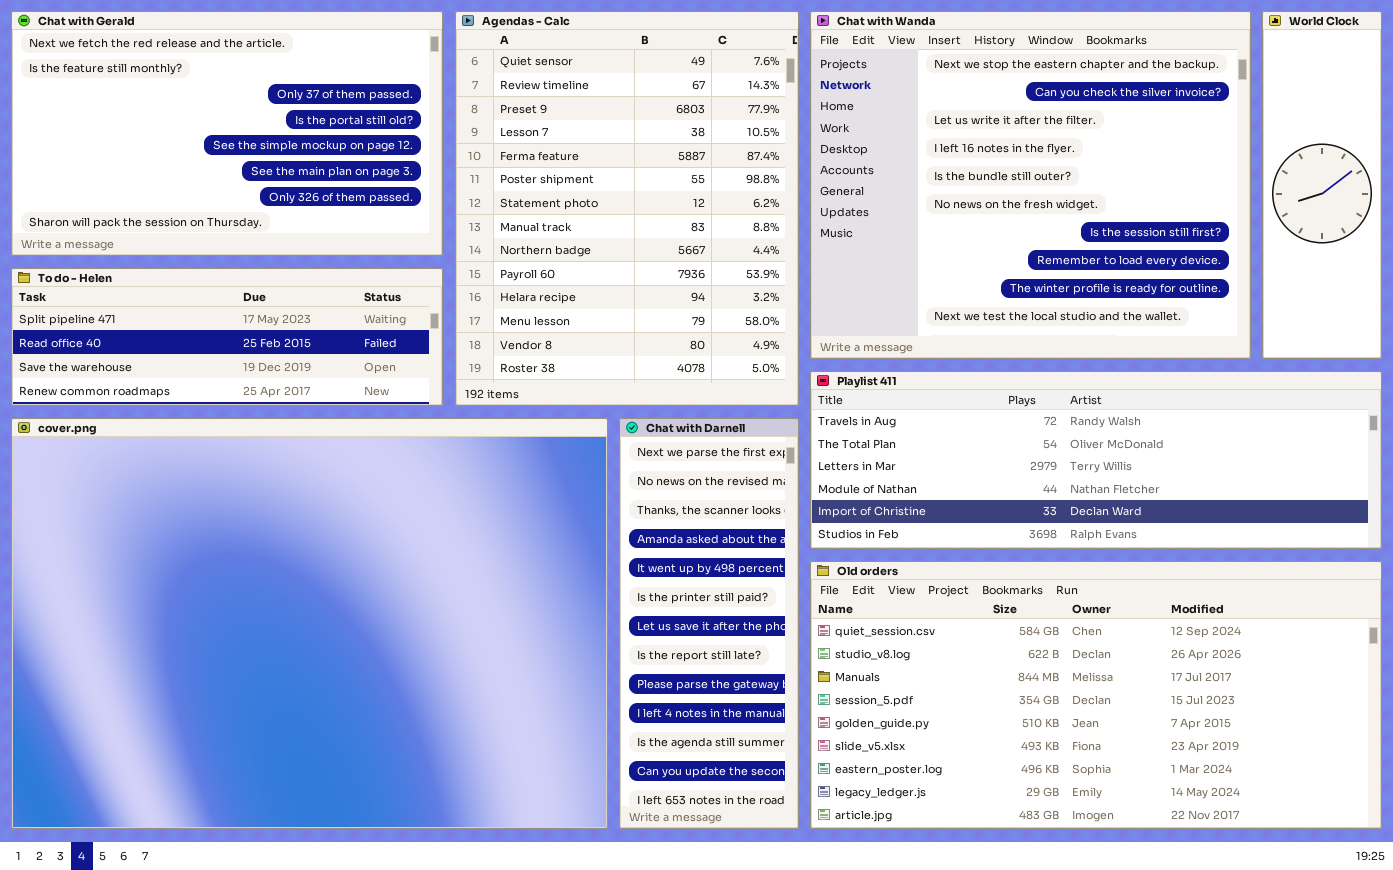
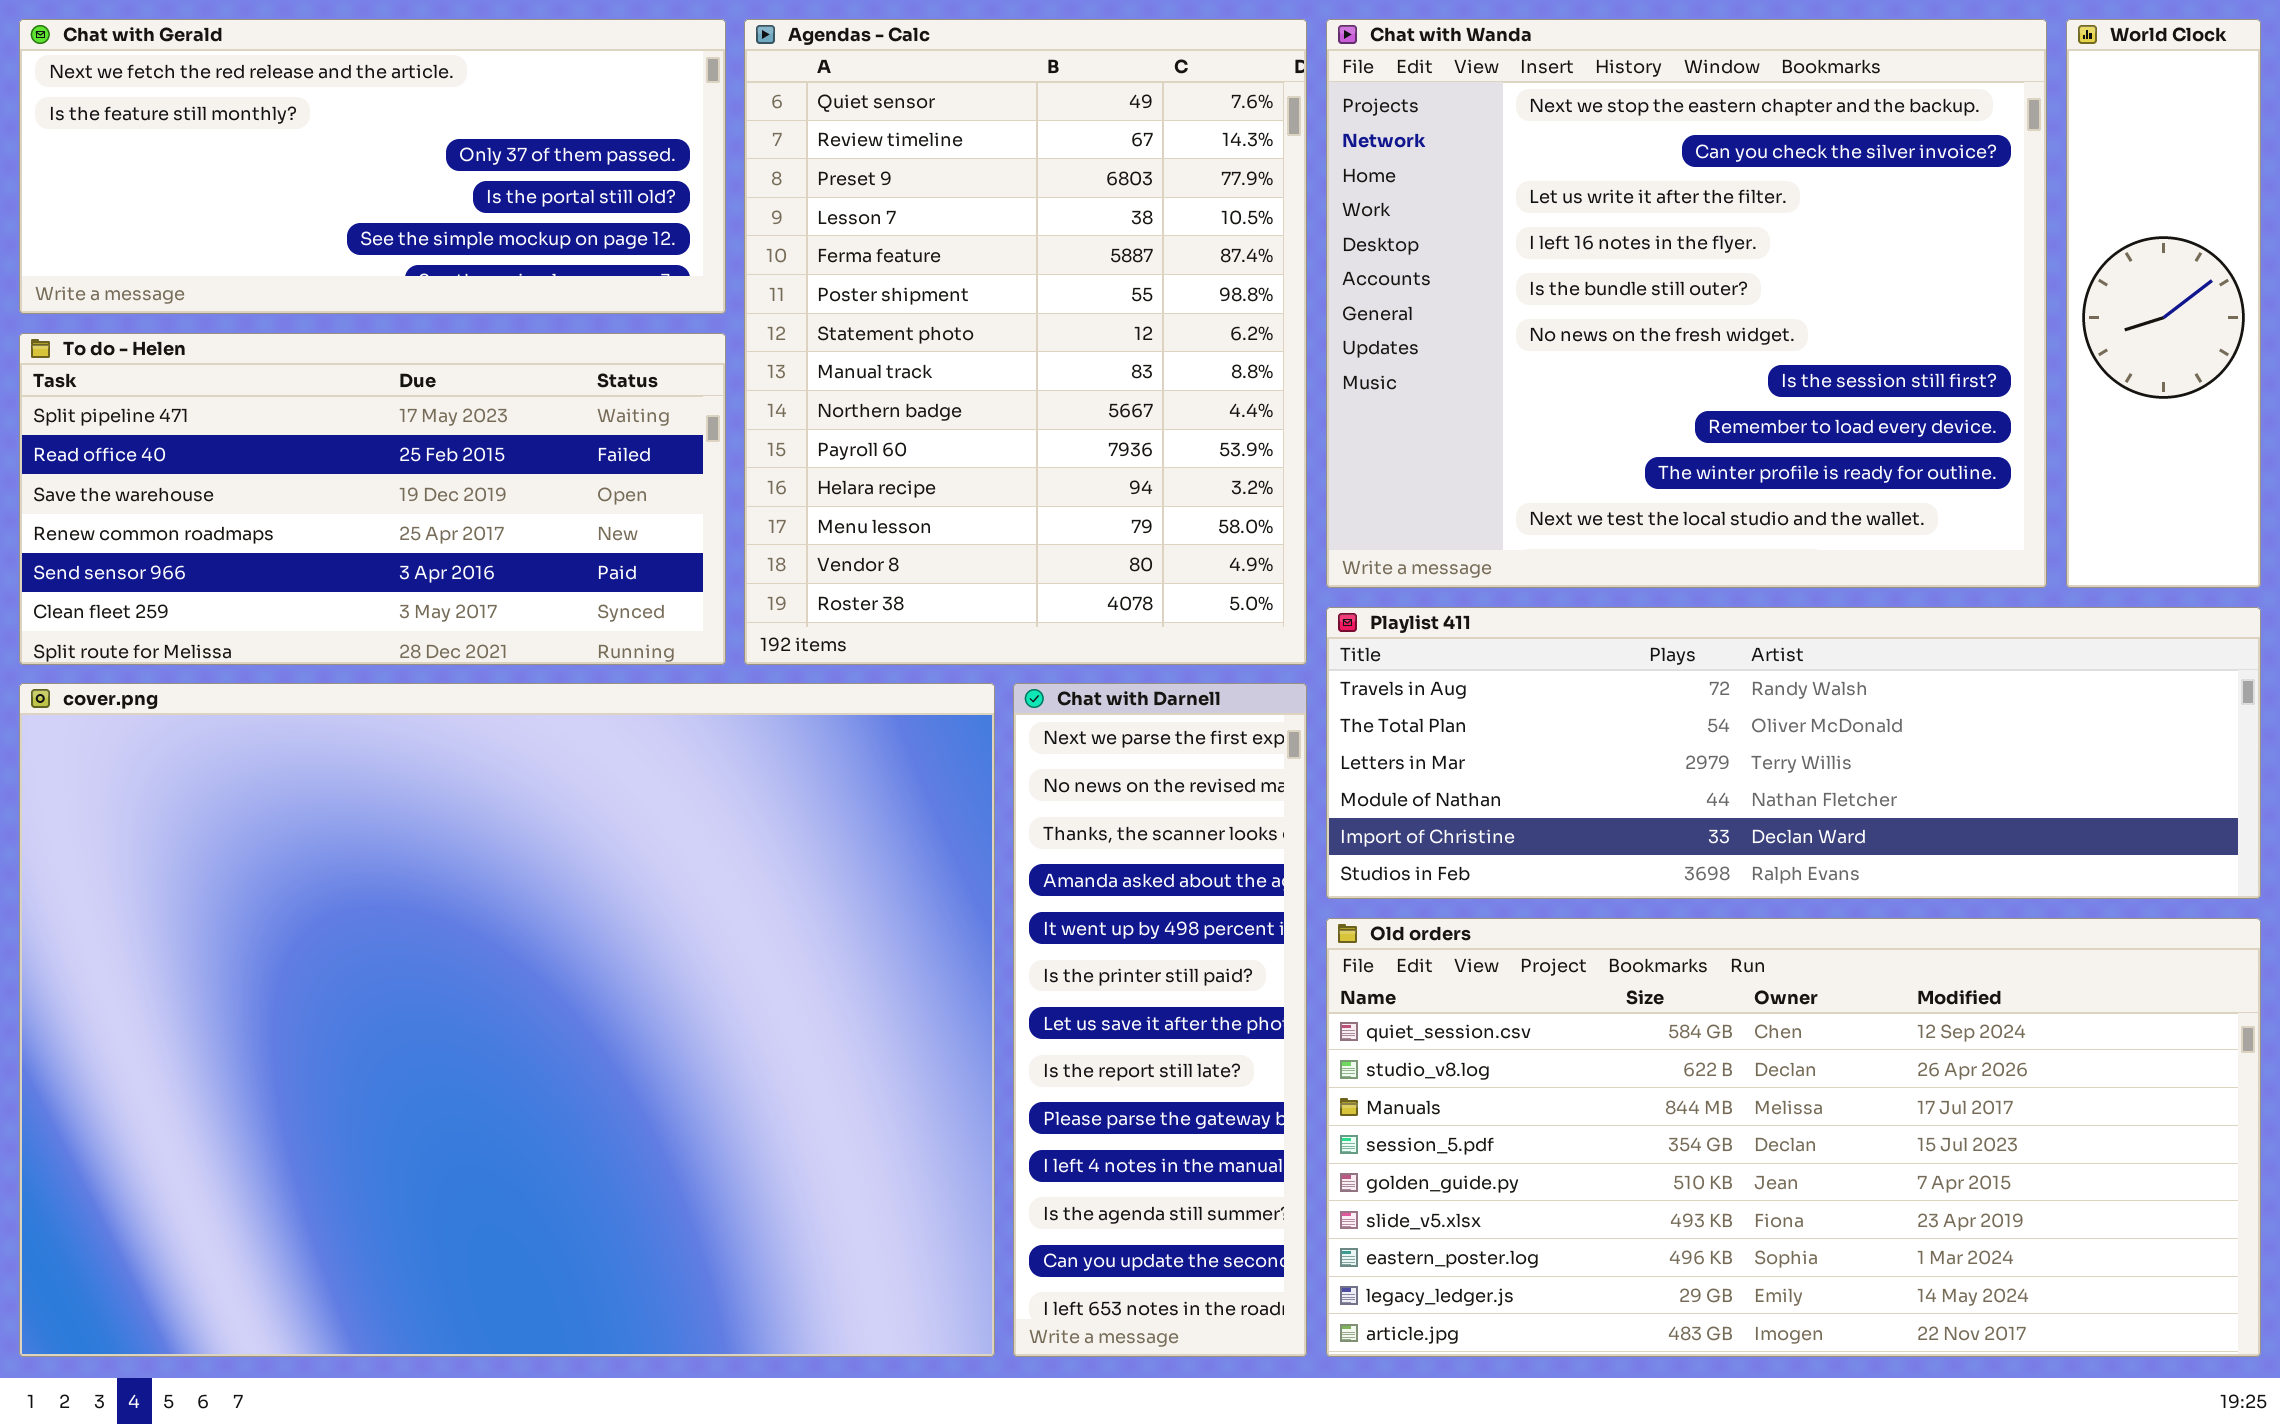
Chat with Gerald: [11,11,443,256] -> [19,19,726,314], resized
To do - Helen: [11,268,443,406] -> [19,333,726,665], resized

